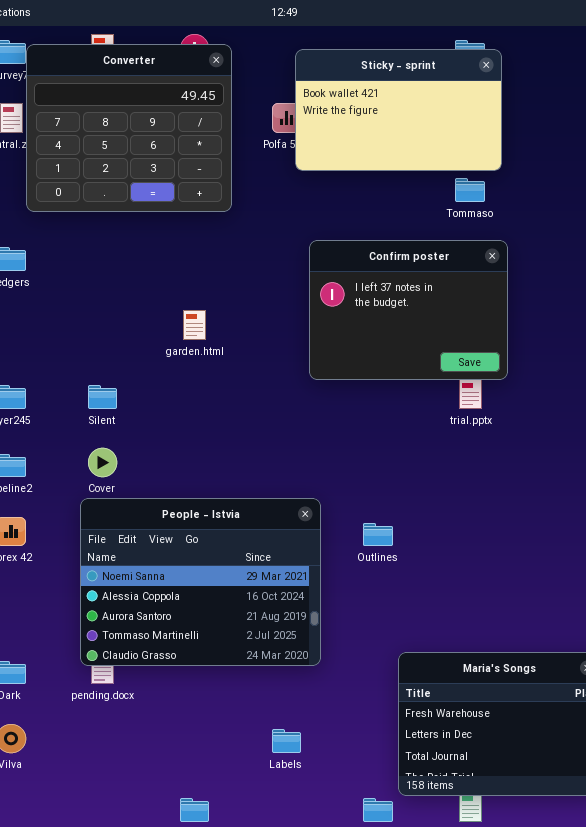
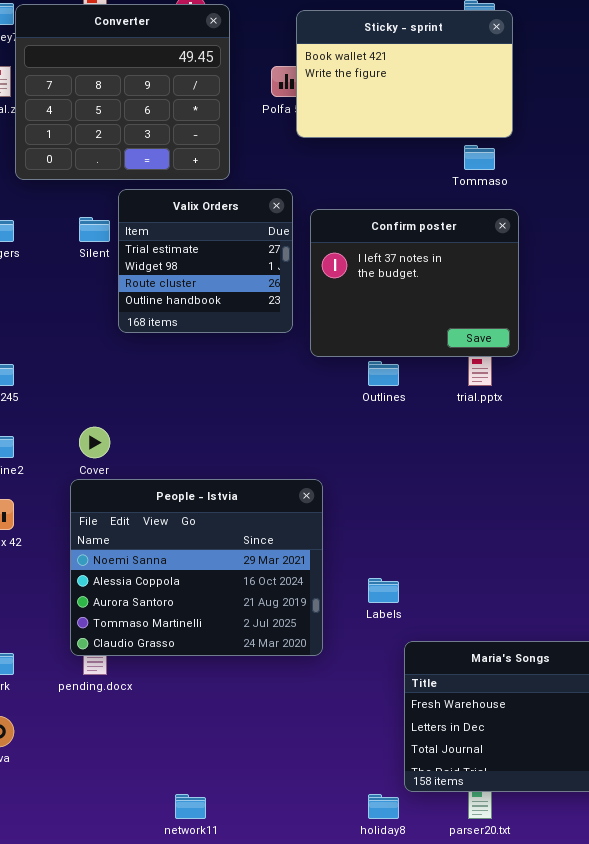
Valix Orders: none -> [118,189,293,333], opened
Silent: [88,385,117,409] -> [79,217,110,242], moved
Outlines: [363,523,393,546] -> [368,361,399,386], moved
Labels: [272,729,301,753] -> [368,578,399,603], moved

